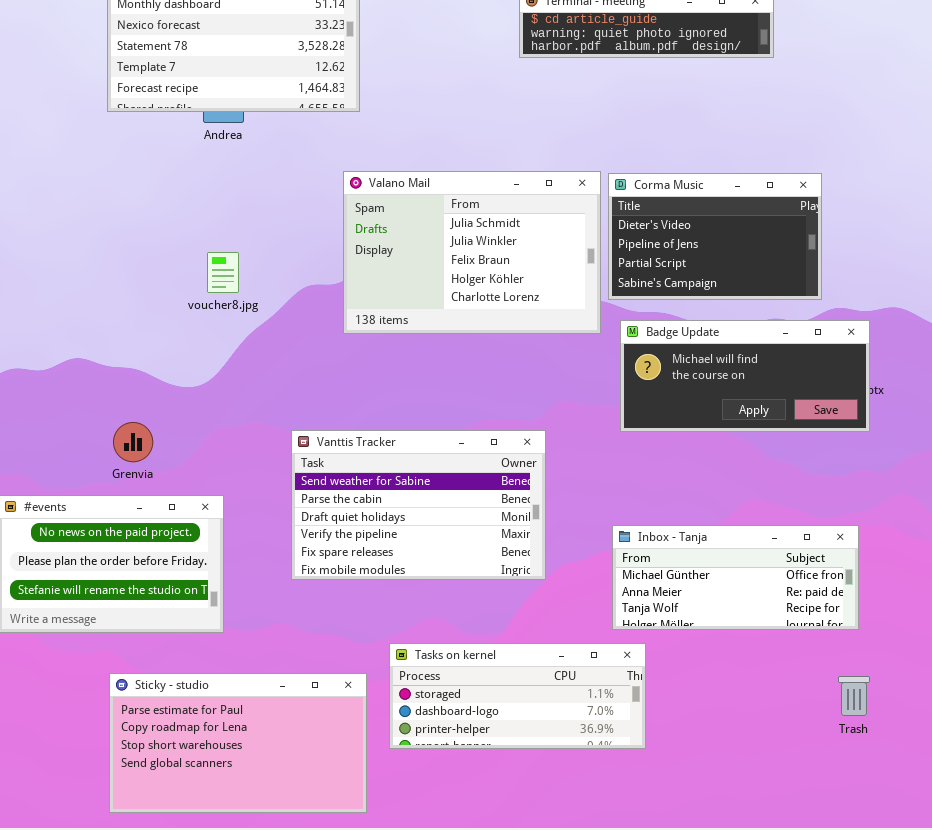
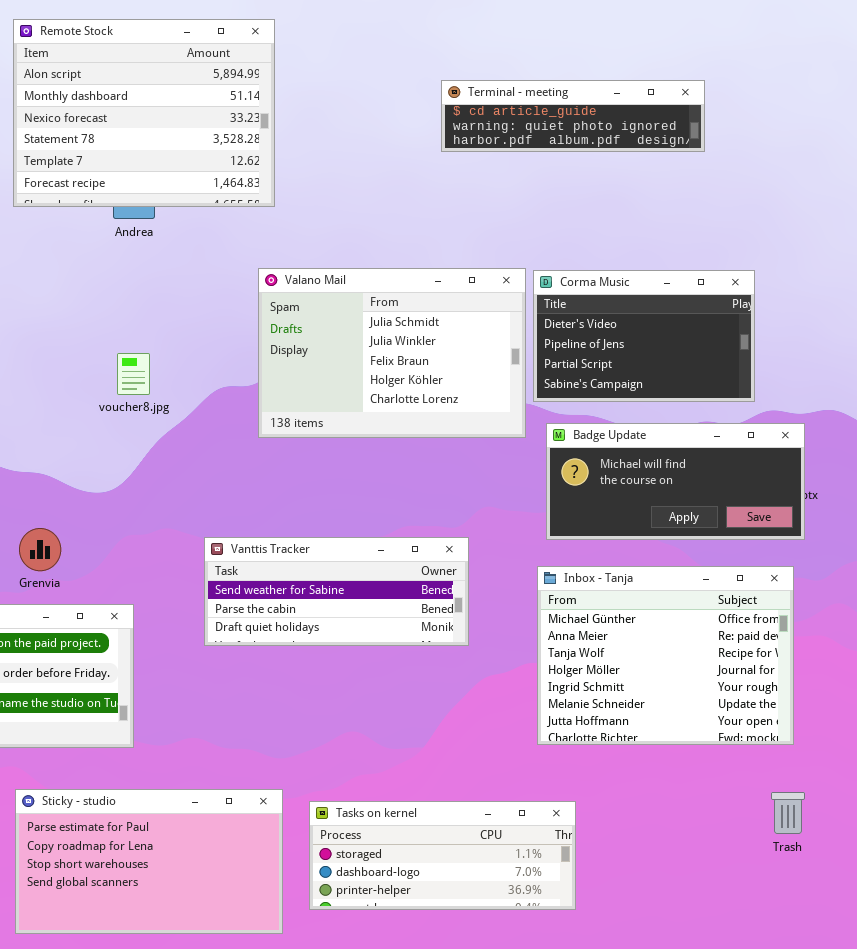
Vanttis Tracker: [291,430,546,580] -> [204,537,469,646], resized
Inbox - Tanja: [612,525,859,630] -> [537,566,794,745], resized
Tasks on kernel: [389,643,646,749] -> [309,801,576,910], moved

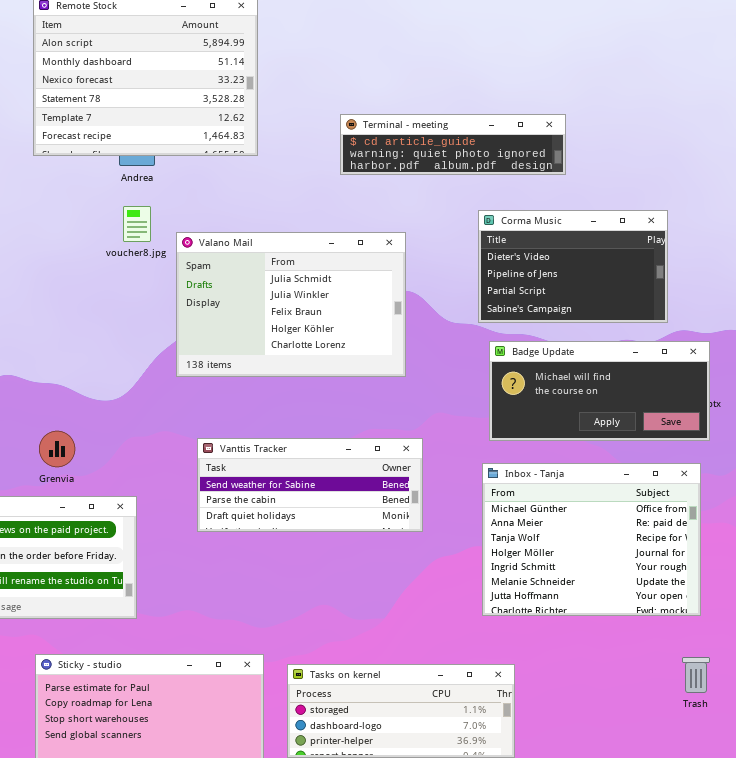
Terminal - meeting: [441,80,705,152] -> [340,114,566,175], moved
Valano Mail: [258,268,526,438] -> [176,232,406,377], moved
voucher8.jpg: [117,353,150,395] -> [123,206,151,242], moved

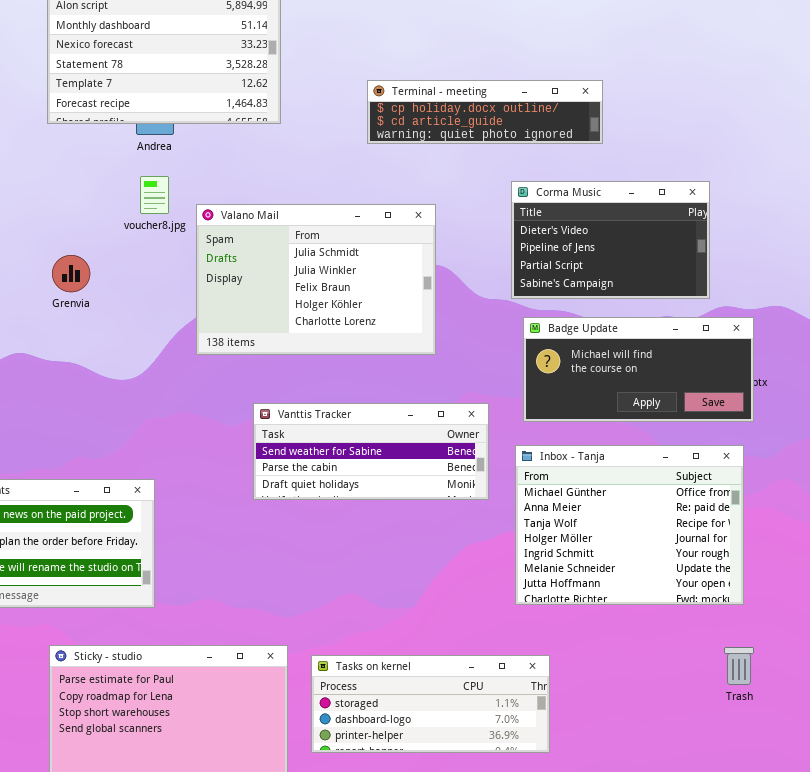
Terminal - meeting: [340,114,566,175] -> [367,80,603,144], scrolled up 1 row
Grenvia: [39,431,75,467] -> [52,255,90,292], moved
Vanttis Tracker: [197,438,423,532] -> [253,403,489,500], moved

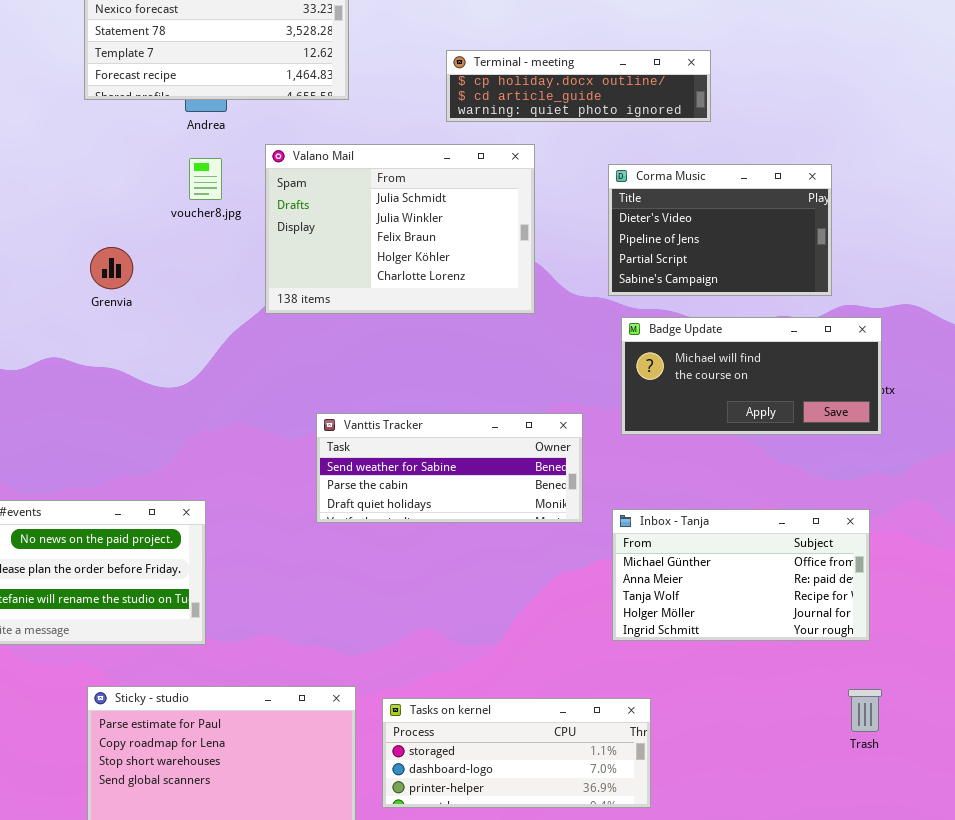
Valano Mail: [196,204,436,355] -> [265,144,535,314], moved
Inbox - Tanja: [515,445,744,605] -> [612,509,870,641], resized

